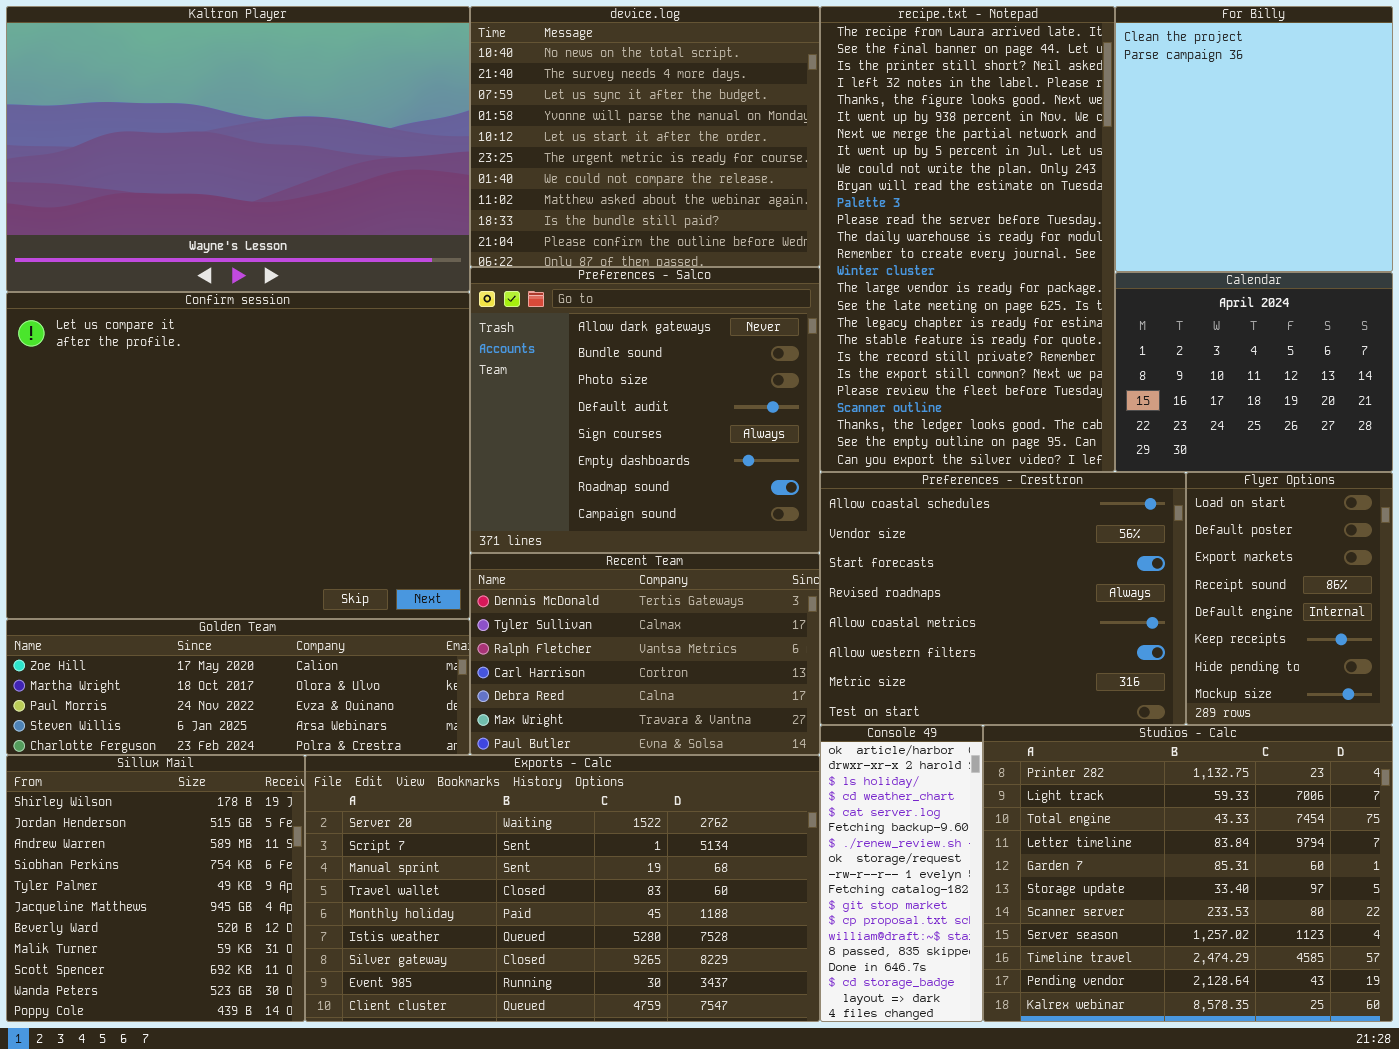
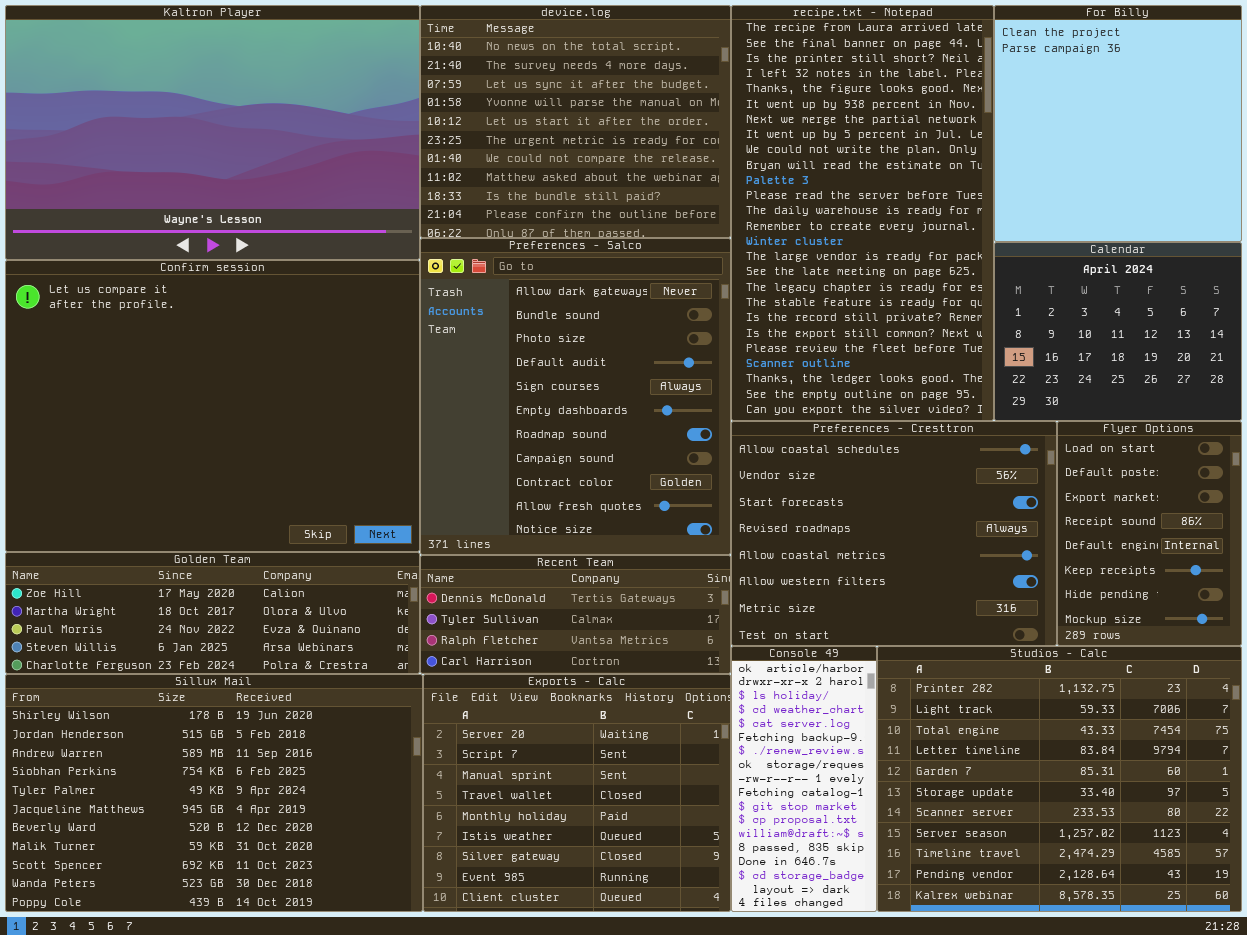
Preferences - Salco: [470,267,820,553] -> [420,238,731,555], resized
Recent Team: [470,553,820,755] -> [420,555,731,674], resized
Sillux Mail: [6,755,305,1022] -> [5,674,423,912], resized
Exports - Calc: [305,755,820,1022] -> [423,674,731,912], resized

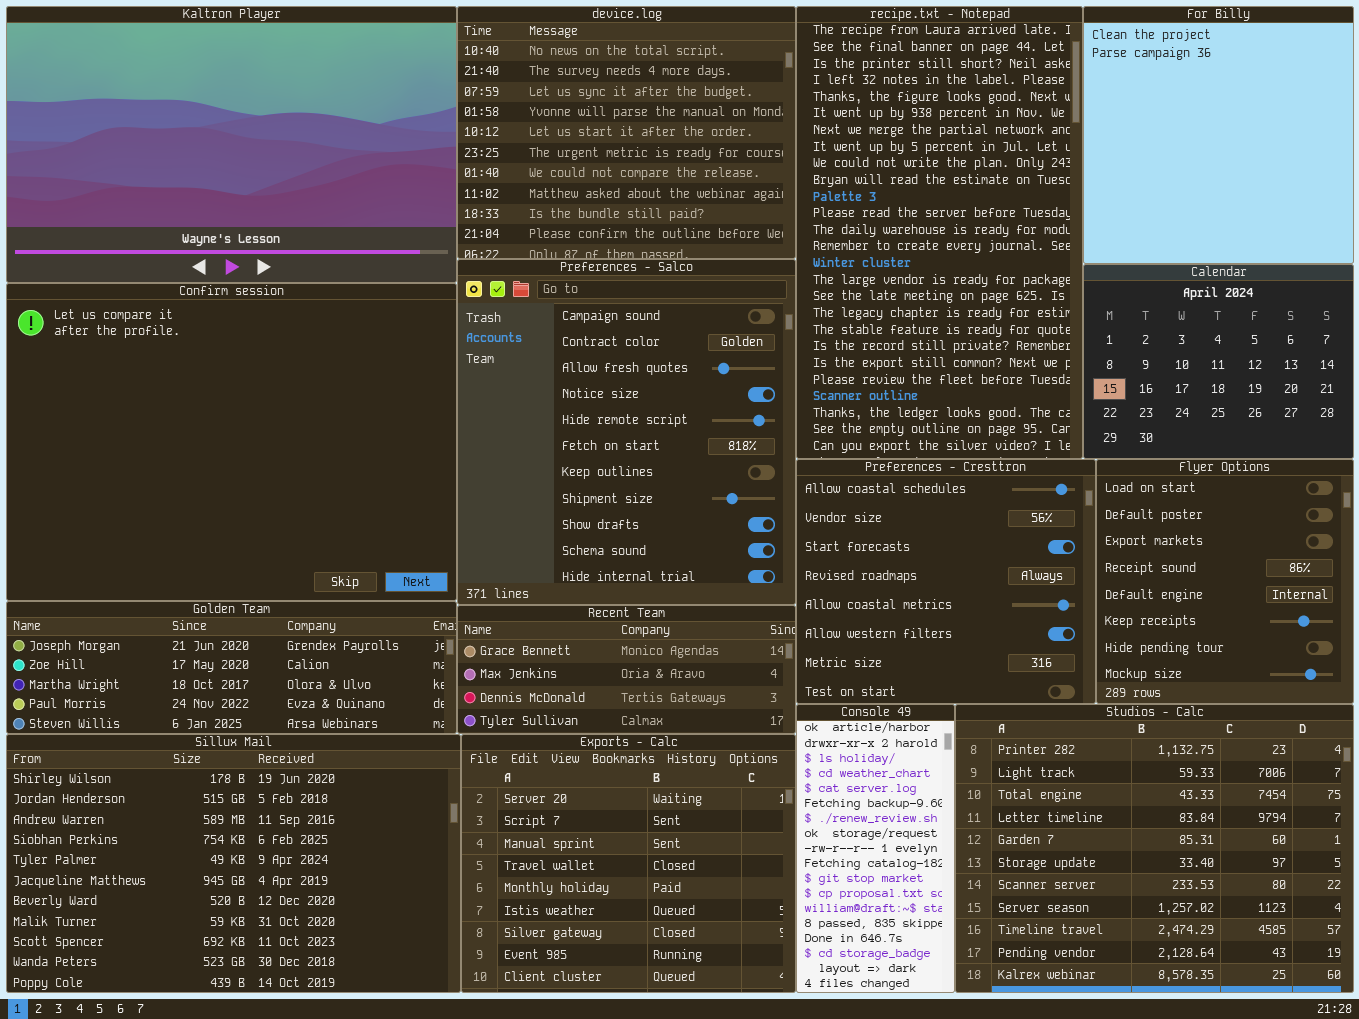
Preferences - Salco: [420,238,731,555] -> [457,259,796,605], scrolled down 7 rows
Preferences - Cresttron: [731,421,1057,646] -> [796,459,1096,704], resized
Flyer Options: [1057,421,1242,646] -> [1096,459,1354,704], resized
Golden Team: [5,552,420,674] -> [6,601,457,734], scrolled up 1 row
Recent Team: [420,555,731,674] -> [457,605,796,734], scrolled up 2 rows

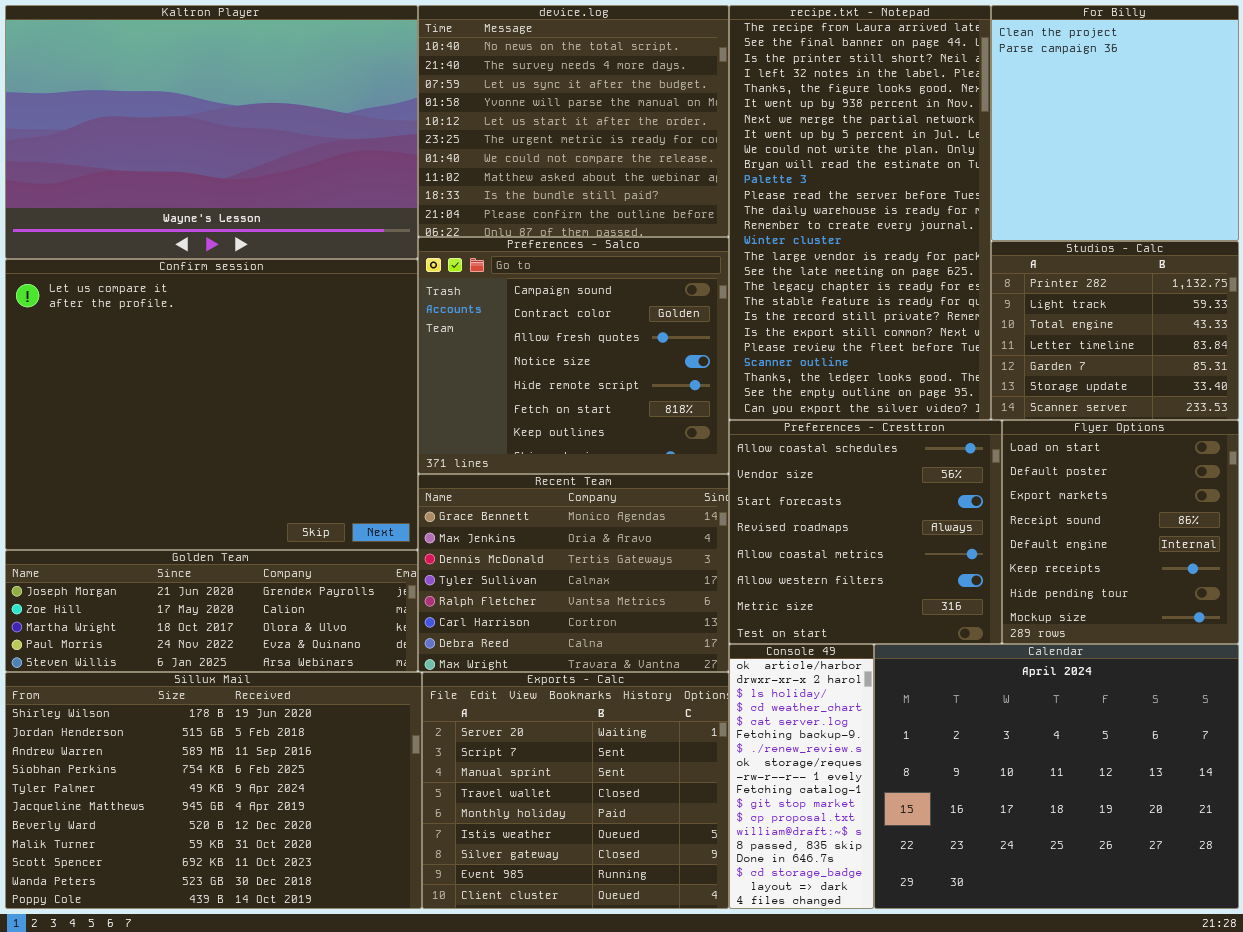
Preferences - Salco: [457,259,796,605] -> [418,237,729,474], resized
Calendar: [1083,264,1354,459] -> [874,644,1239,909], moved, resized
Recent Team: [457,605,796,734] -> [418,474,729,672], resized
Studios - Calc: [955,704,1354,993] -> [991,241,1239,420], moved, resized

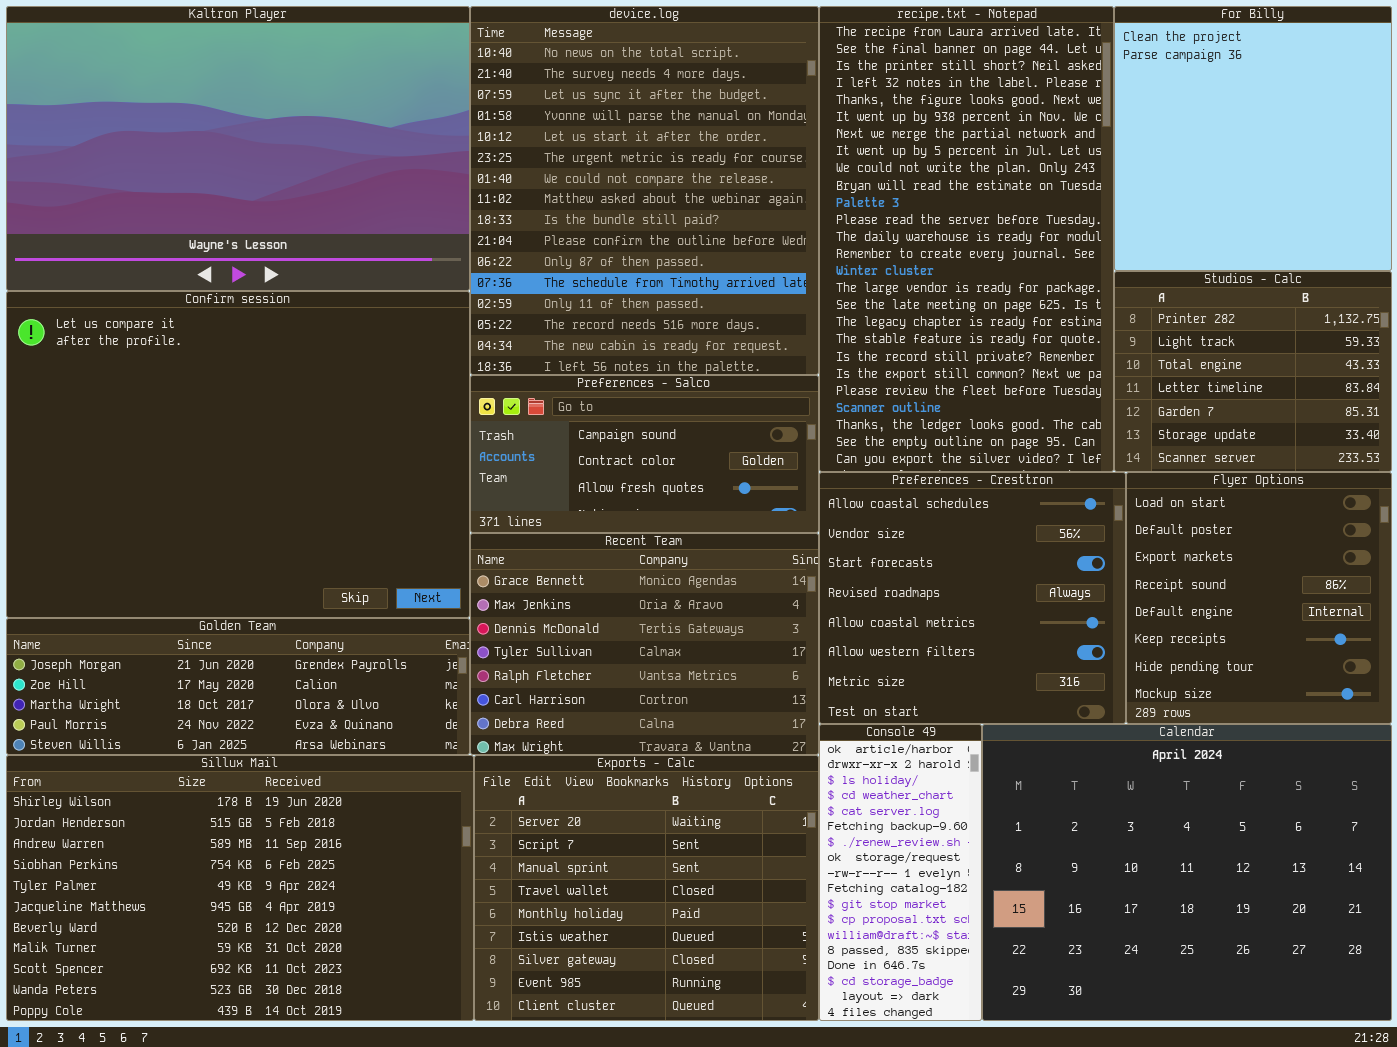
device.log: [418,5,729,237] -> [470,6,819,375], resized
Preferences - Salco: [418,237,729,474] -> [470,375,819,533], resized

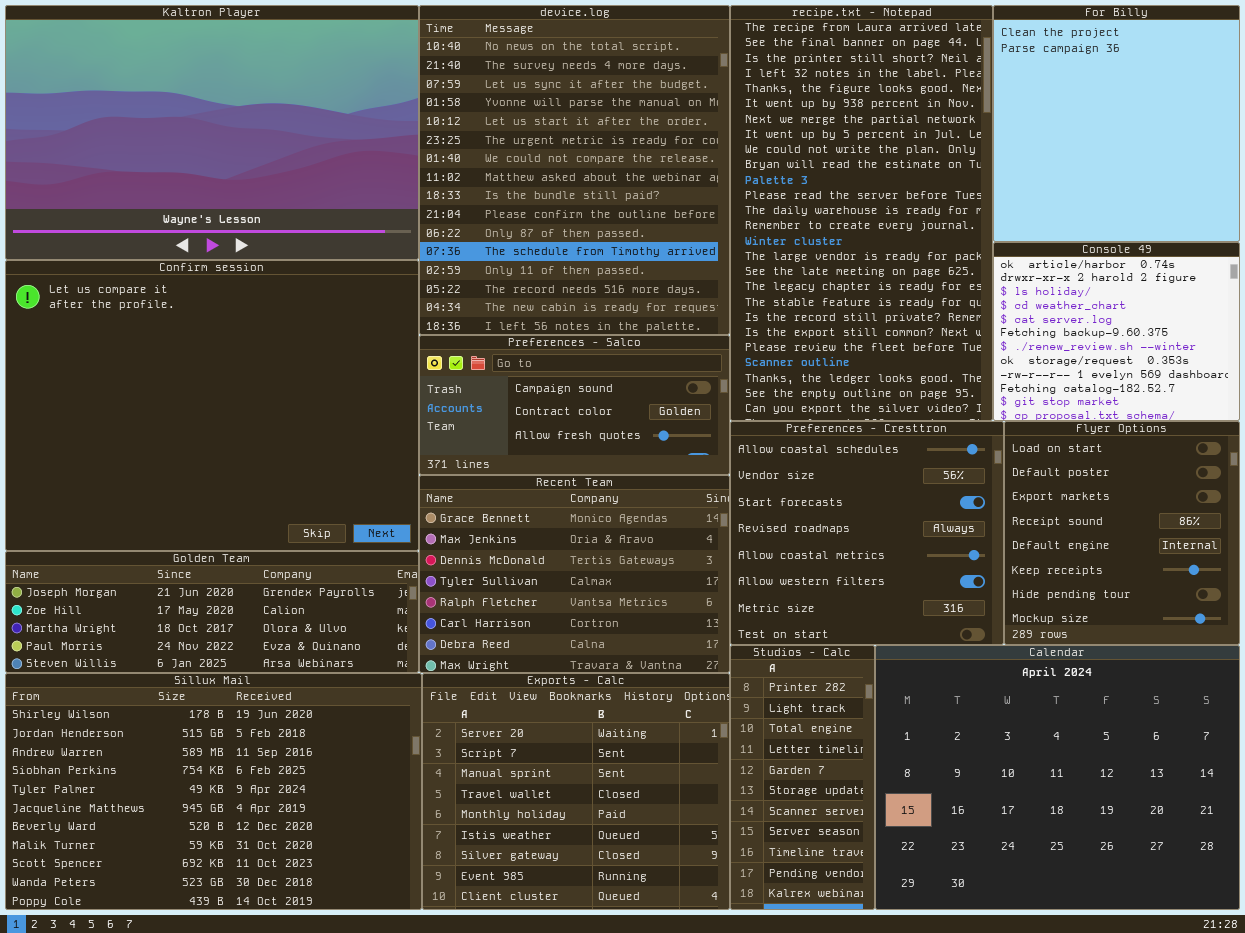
Studios - Calc: [1114,271,1392,472] -> [730,645,875,910], moved, resized
Console 49: [819,724,982,1021] -> [993,242,1240,421], moved, resized

